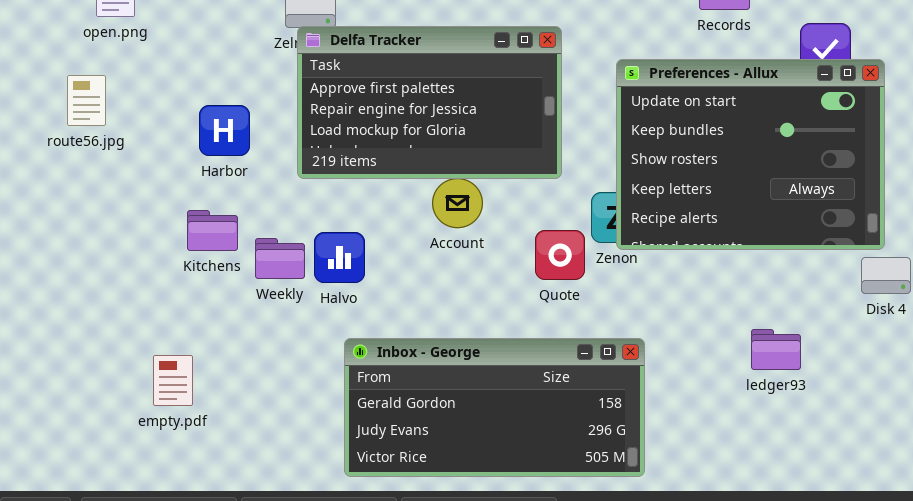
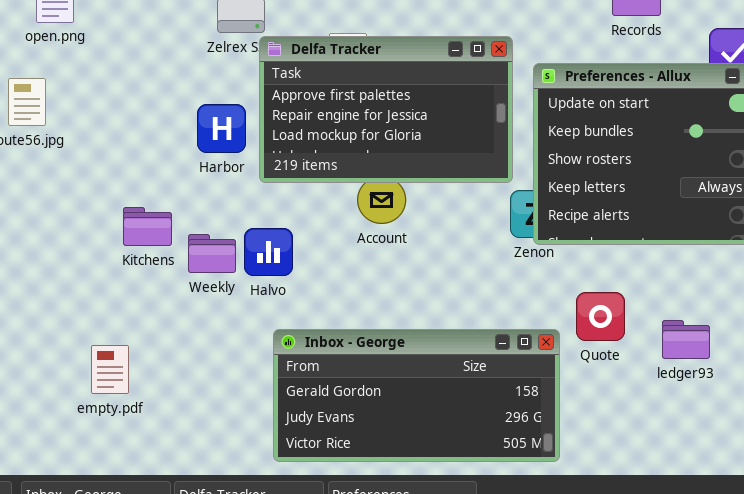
Delfa Tracker: [297,26,562,179] -> [259,36,513,183], moved
Harbor: [199,105,250,156] -> [197,104,246,153], moved
Quote: [535,230,585,280] -> [576,292,625,341], moved

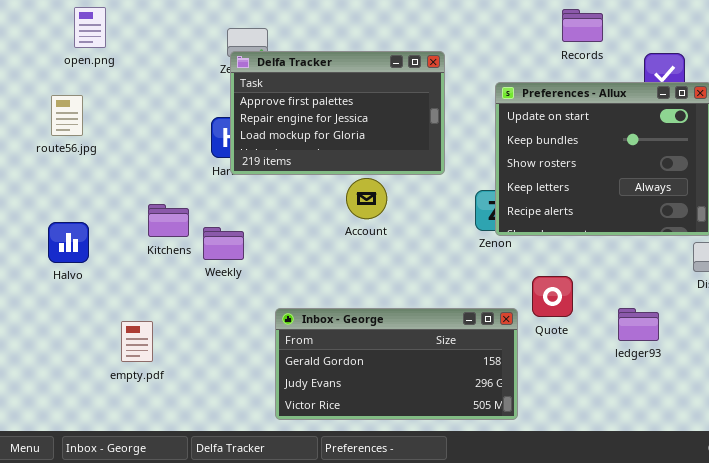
Delfa Tracker: [259,36,513,183] -> [230,51,445,175], moved
Halvo: [244,228,293,276] -> [48,222,89,263], moved
ledger93: [662,320,710,359] -> [618,308,659,341], moved

